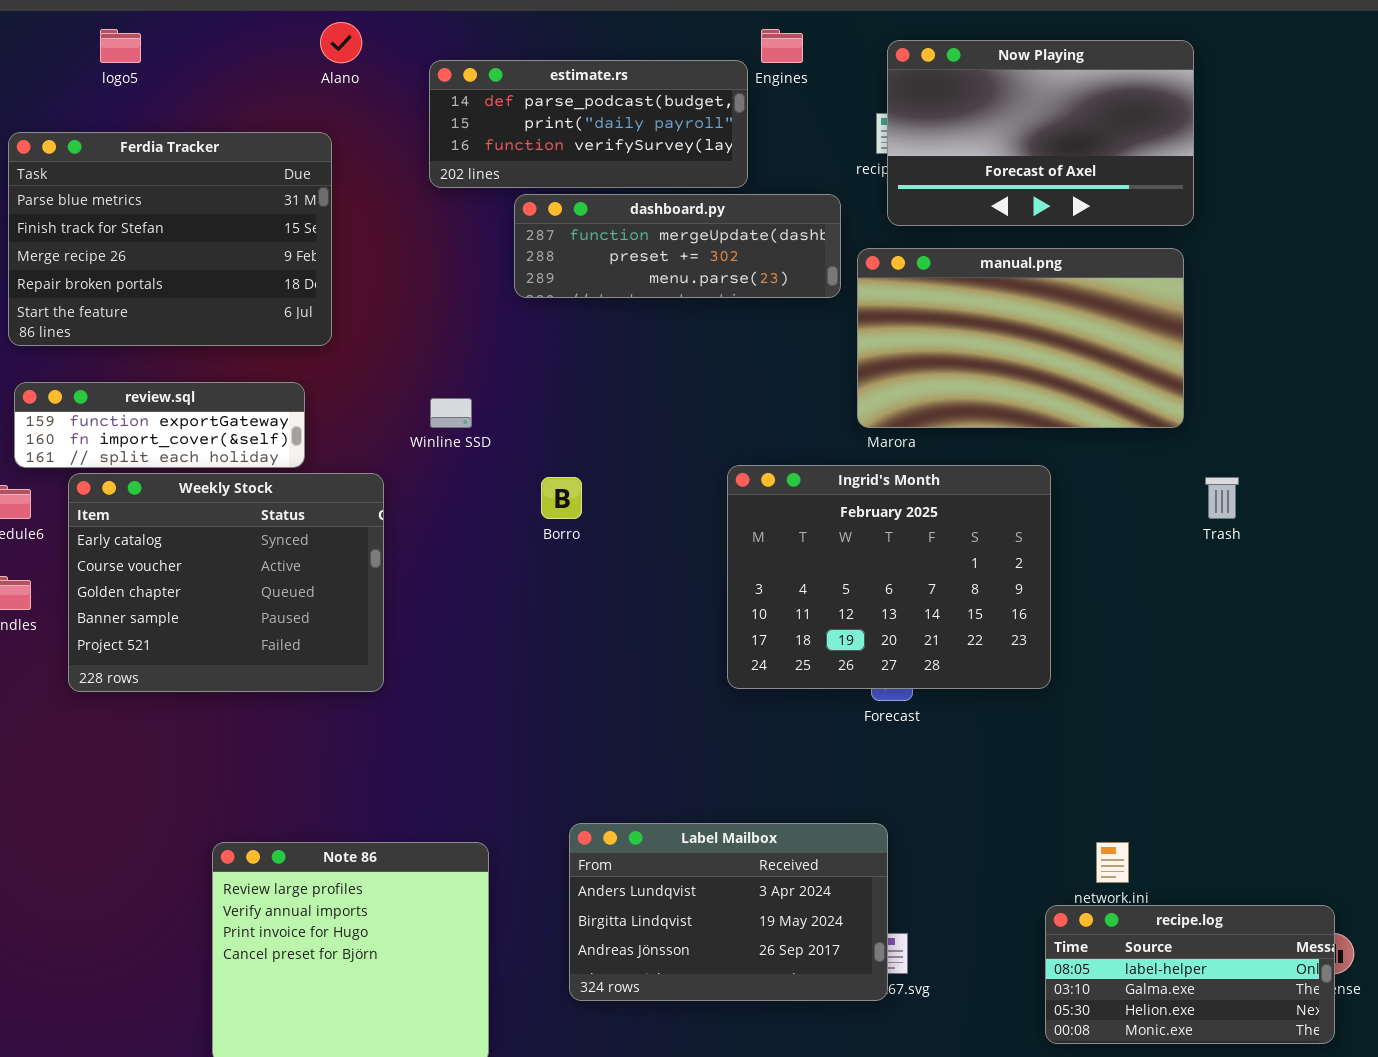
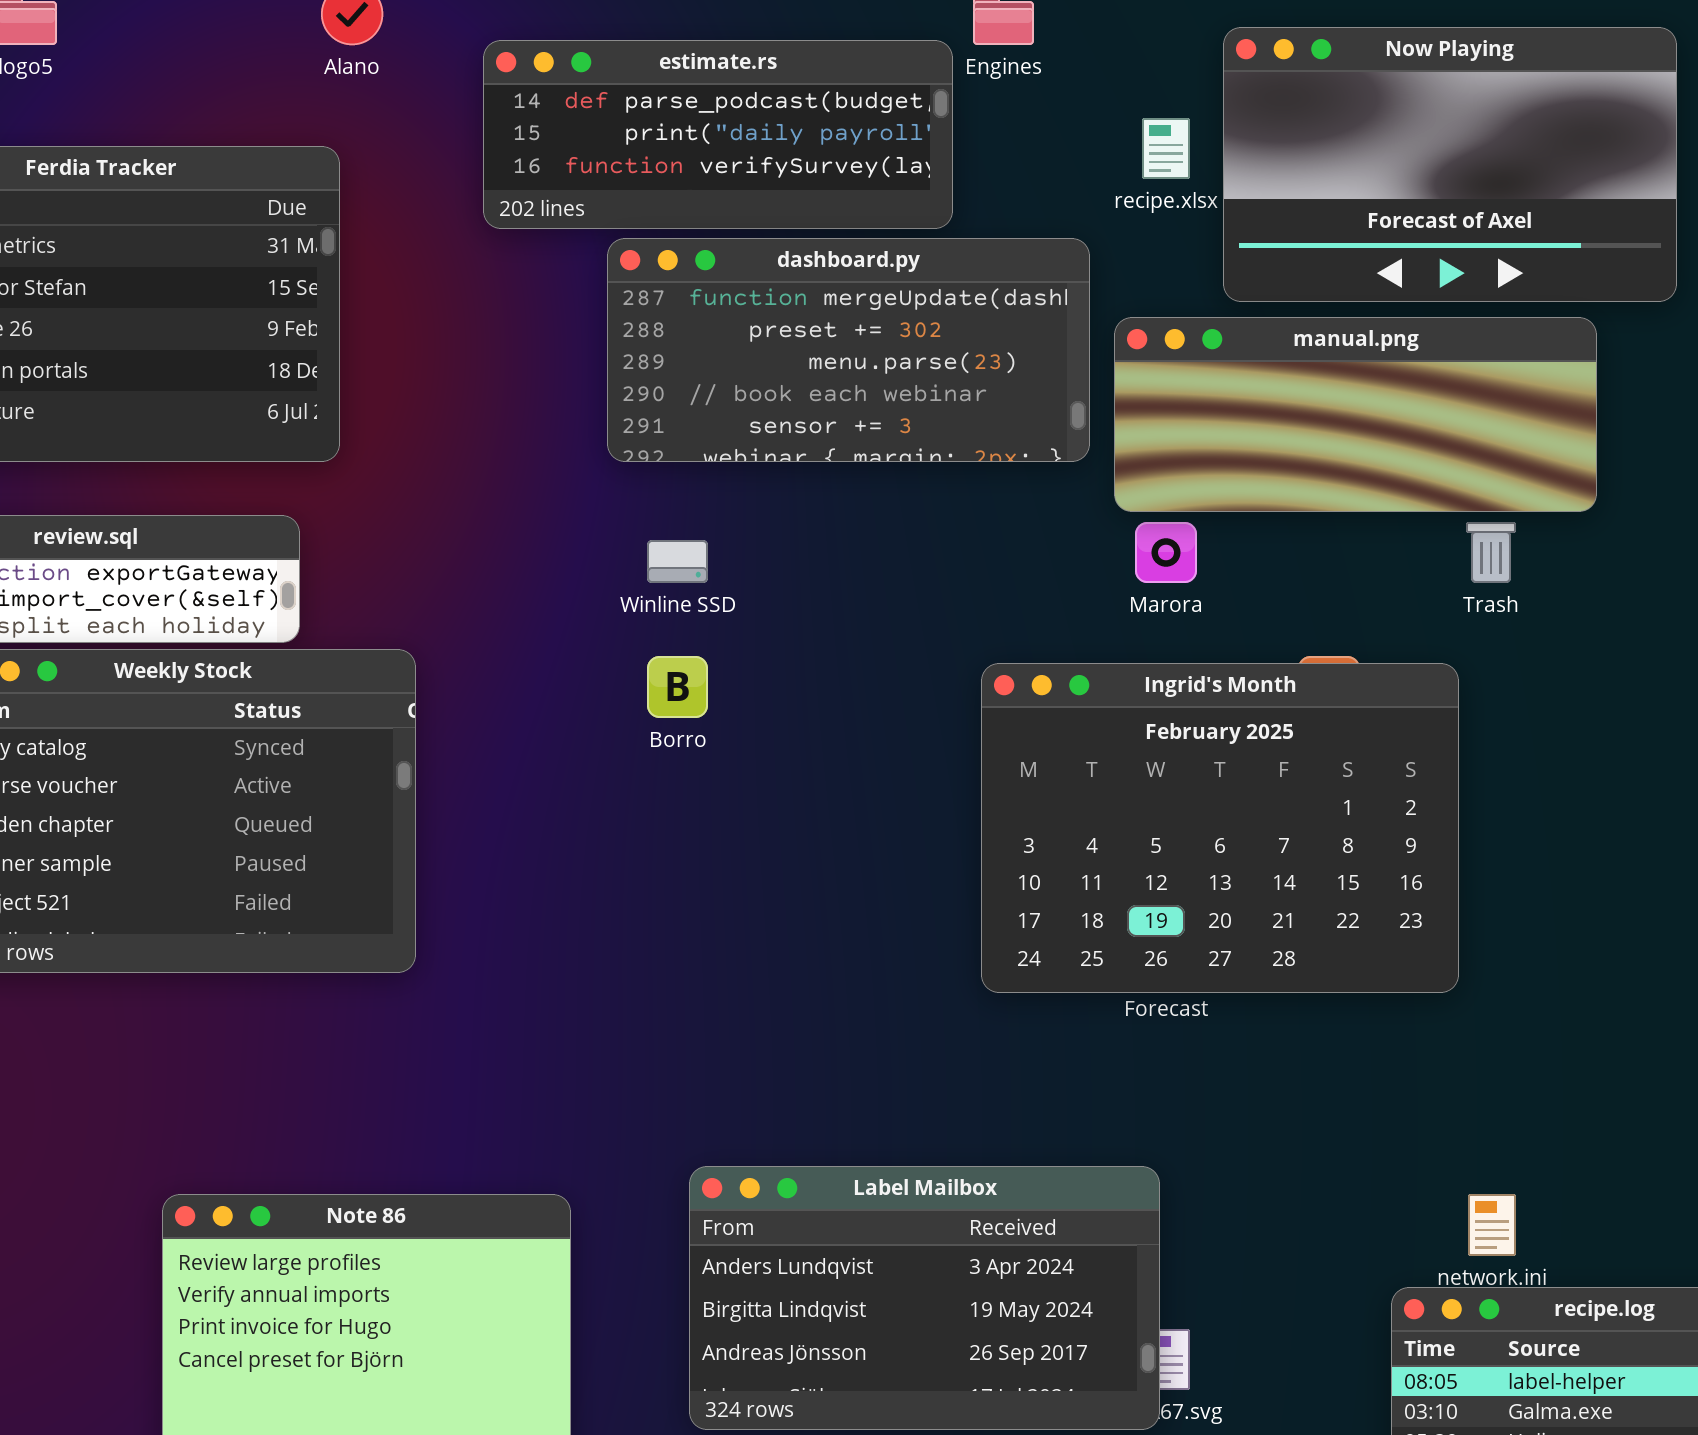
Now Playing: [887,40,1194,226] -> [1223,27,1677,302], moved
dashboard.py: [514,194,841,298] -> [607,238,1090,462], resized
manual.png: [857,248,1184,428] -> [1114,317,1597,512], resized
Winline SSD: [430,398,472,428] -> [647,540,708,583], moved
Ingrid's Month: [727,465,1051,689] -> [981,663,1459,993], moved
Trash: [1205,477,1239,519] -> [1466,522,1516,583], moved

